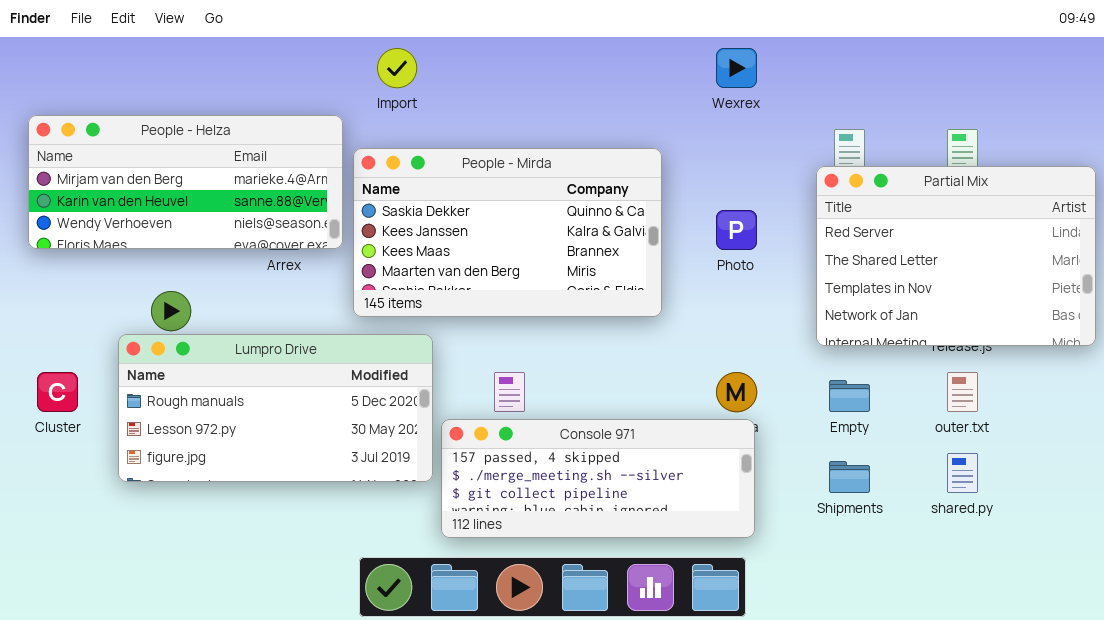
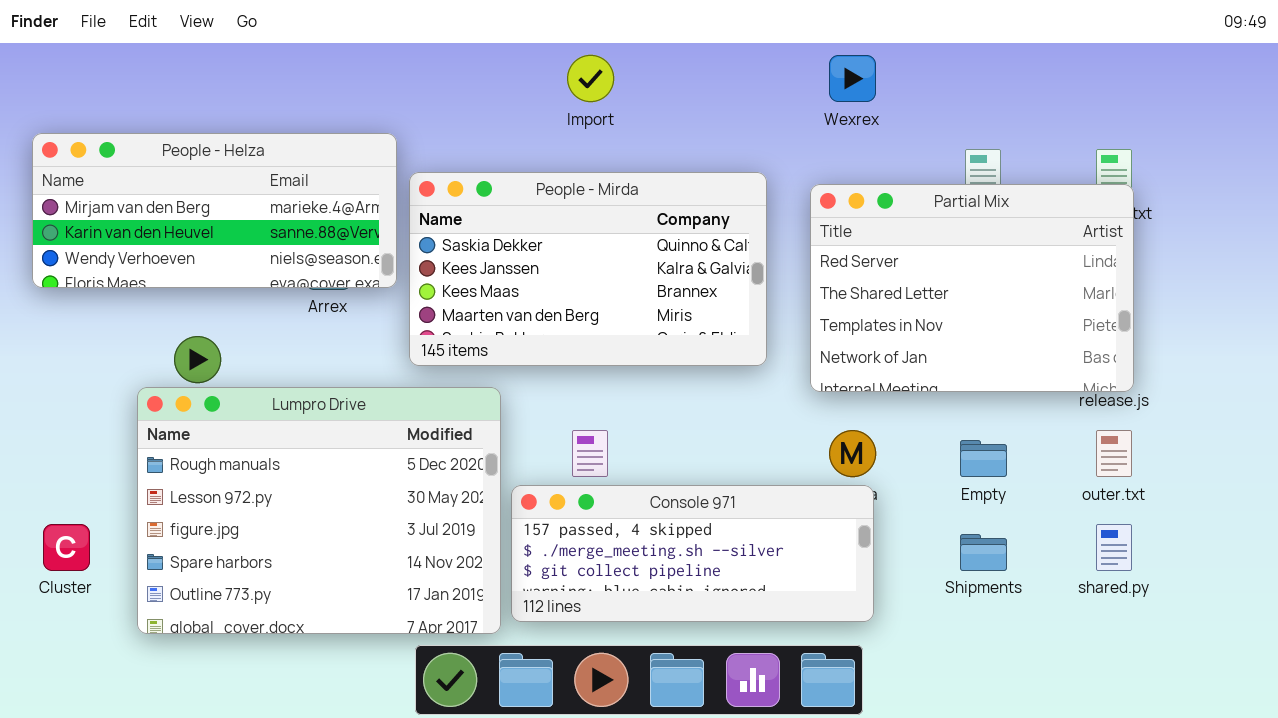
Import: [377,48,417,88] -> [567,55,614,102], moved
Partial Mix: [816,166,1096,346] -> [810,184,1134,392], moved
Lumpro Drive: [118,334,433,482] -> [137,387,501,634], resized
Cluster: [37,372,78,412] -> [43,524,90,571], moved

